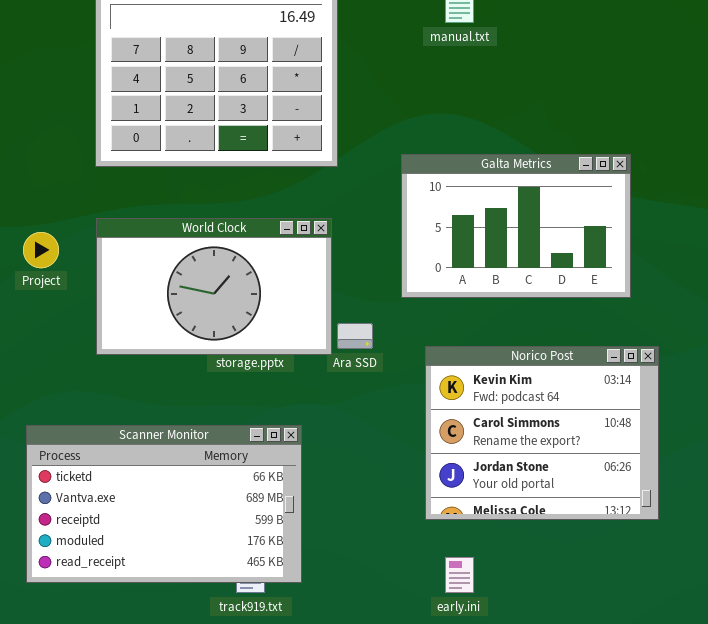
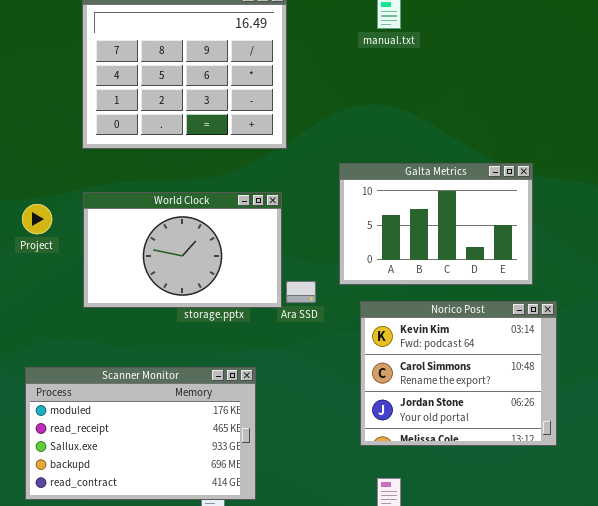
Galta Metrics: [401,154,631,298] -> [339,163,533,285], moved
Scanner Monitor: [26,425,302,583] -> [25,367,256,500], scrolled down 3 rows

